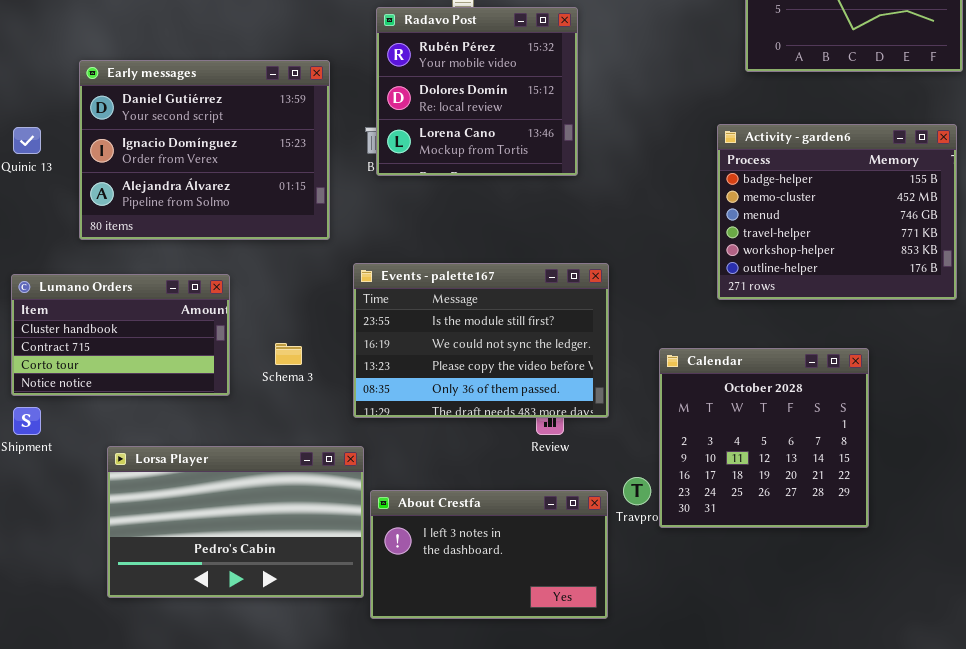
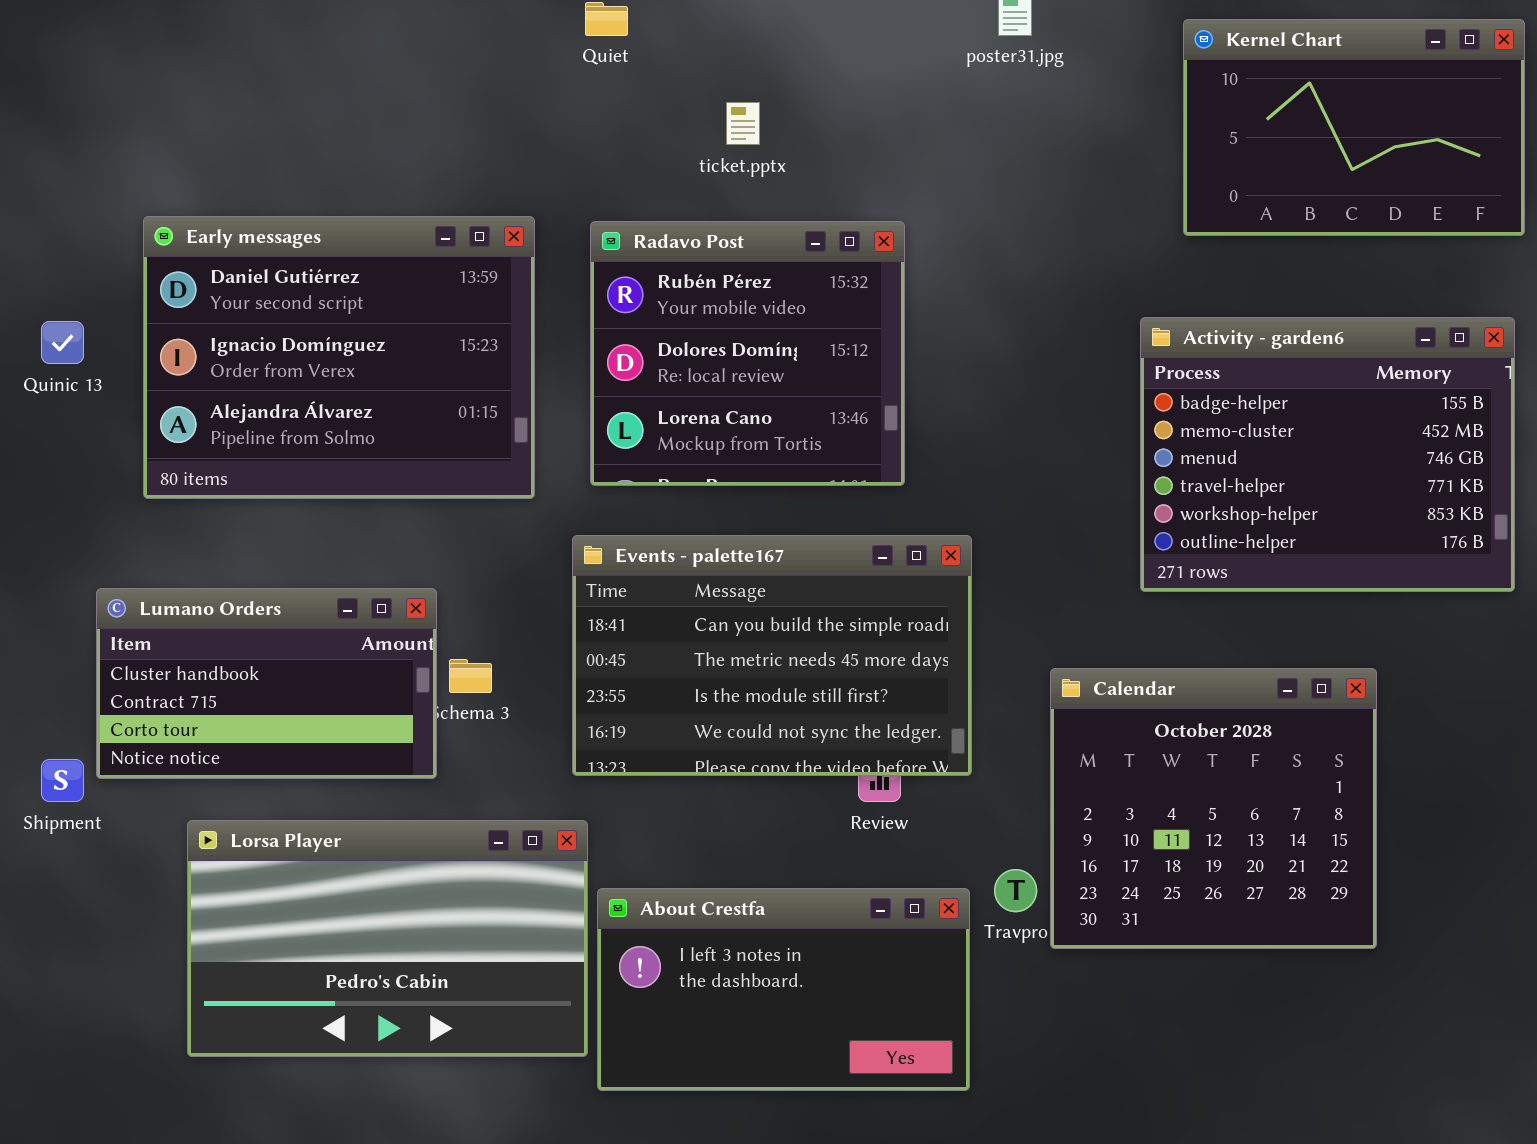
Radavo Post: [376,7,578,176] -> [590,221,905,486], moved
Events - palette167: [353,263,609,418] -> [572,535,972,776], scrolled up 2 rows
Lumano Orders: [11,274,230,396] -> [96,588,437,779], moved

